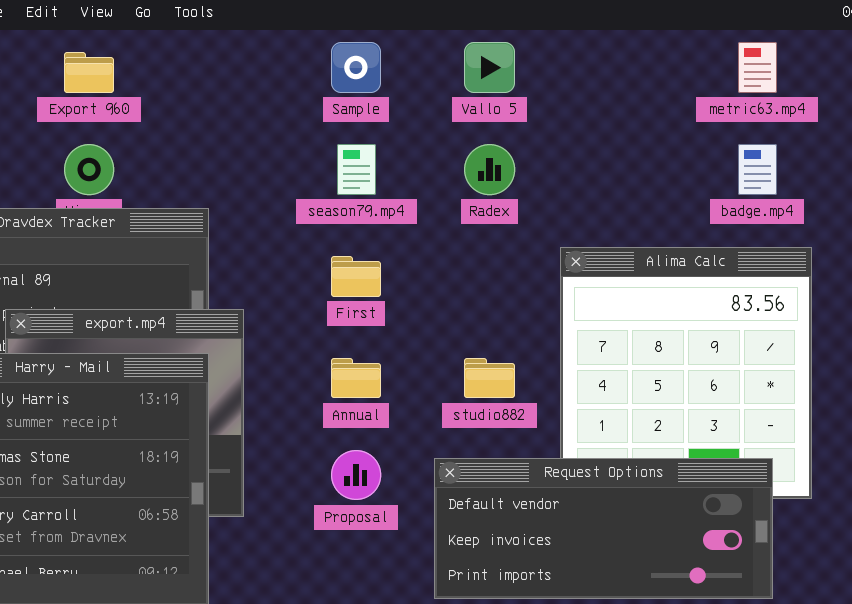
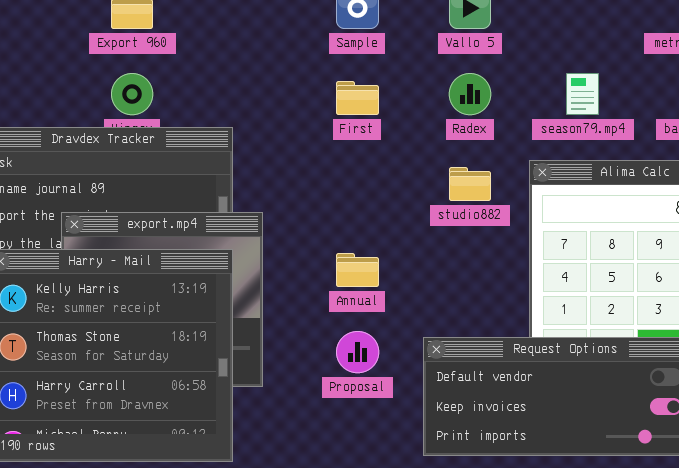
season79.mp4: [337,144,376,195] -> [566,73,599,115], moved
First: [331,256,381,297] -> [336,81,379,115], moved
studio882: [464,358,515,398] -> [449,167,491,201], moved

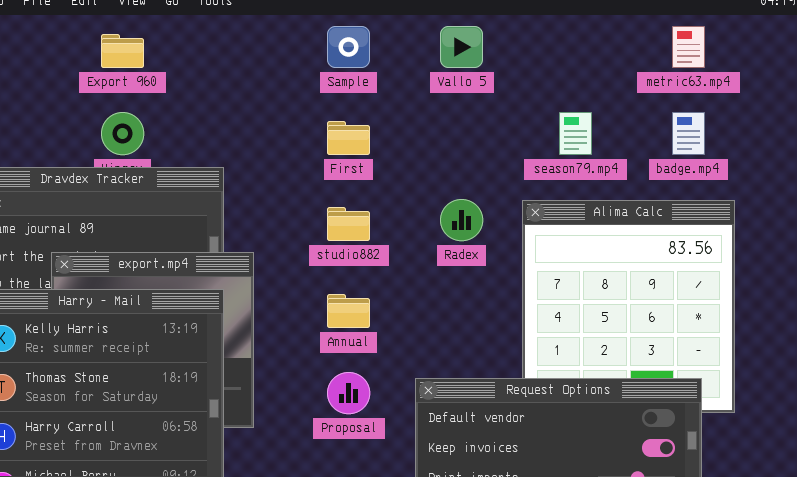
Radex: [449,73,491,115] -> [440,199,483,241], moved
studio882: [449,167,491,201] -> [327,207,370,241], moved

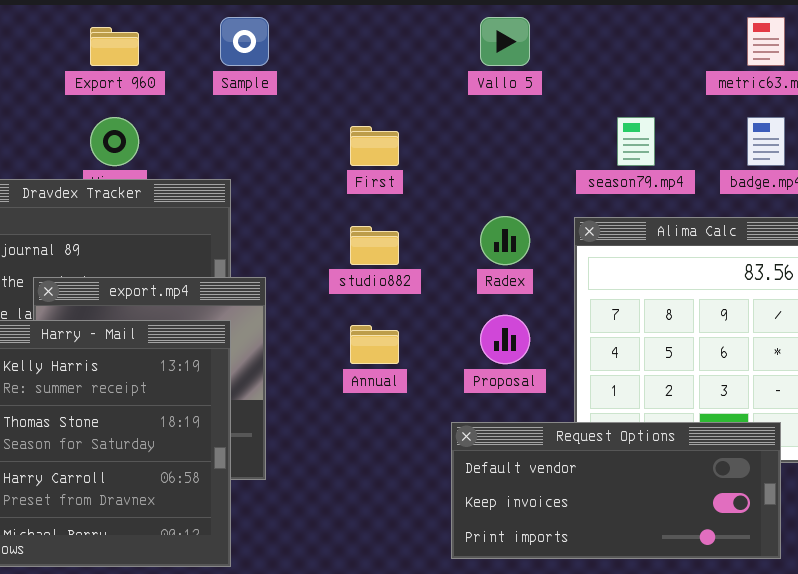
Sample: [327,26,370,68] -> [220,17,269,66], moved
Proposal: [327,372,370,414] -> [480,315,530,364], moved

